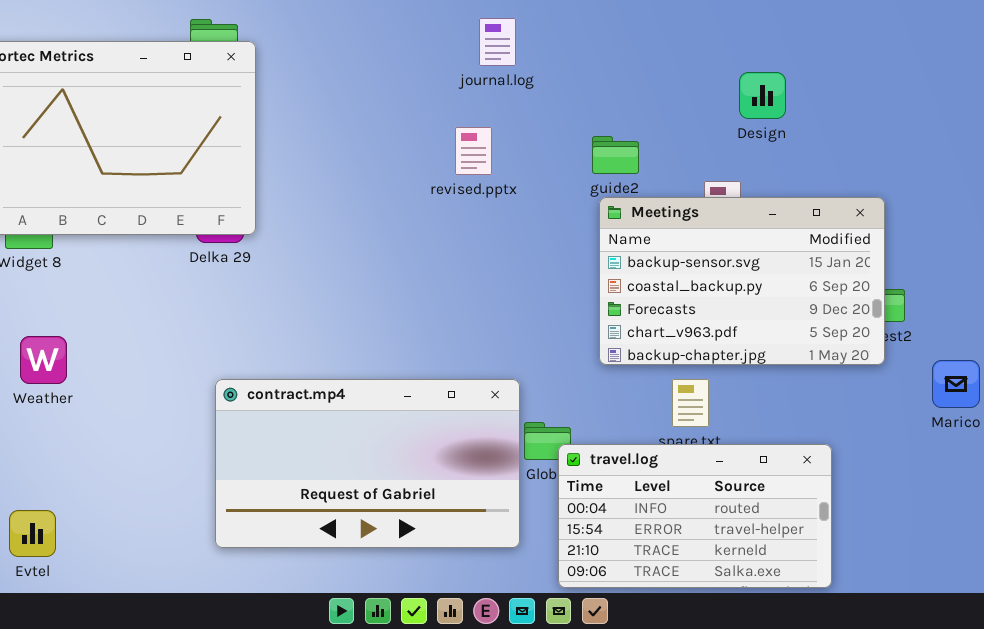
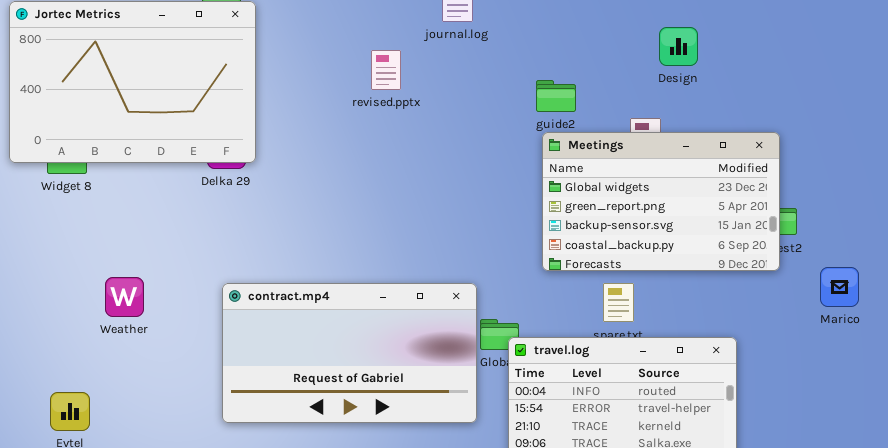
revised.pptx: [455,127,492,175] -> [371,50,401,90], moved
Meetings: [599,197,885,365] -> [542,132,780,271], scrolled up 2 rows
Weather: [20,336,67,384] -> [105,277,144,317], moved

